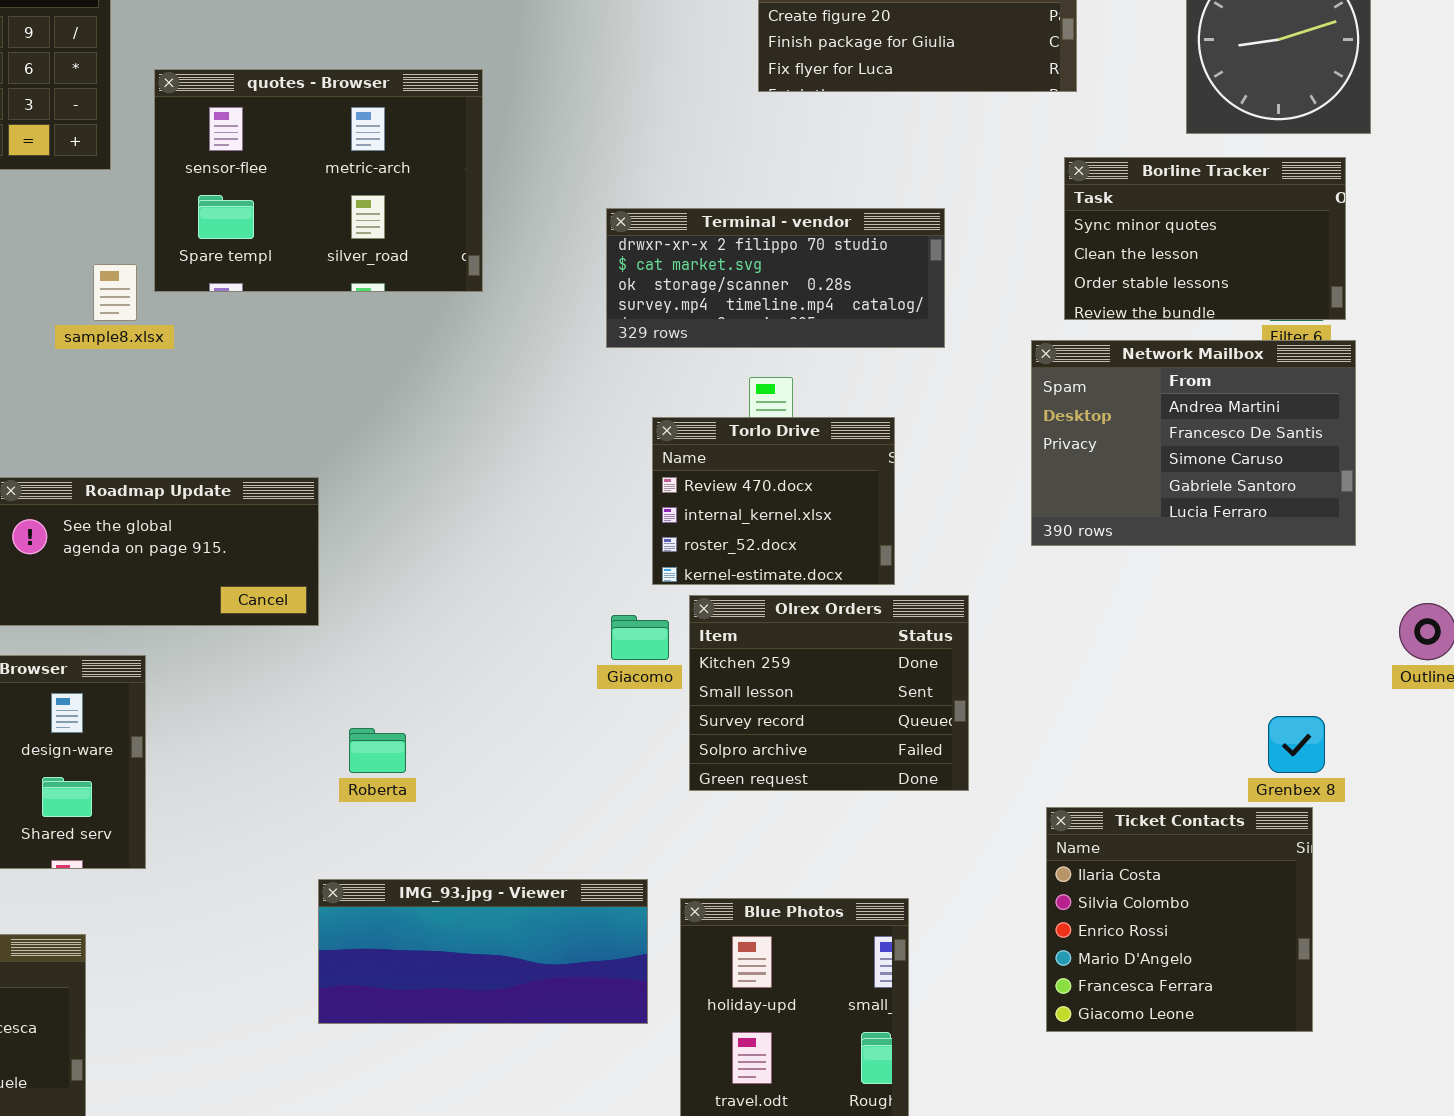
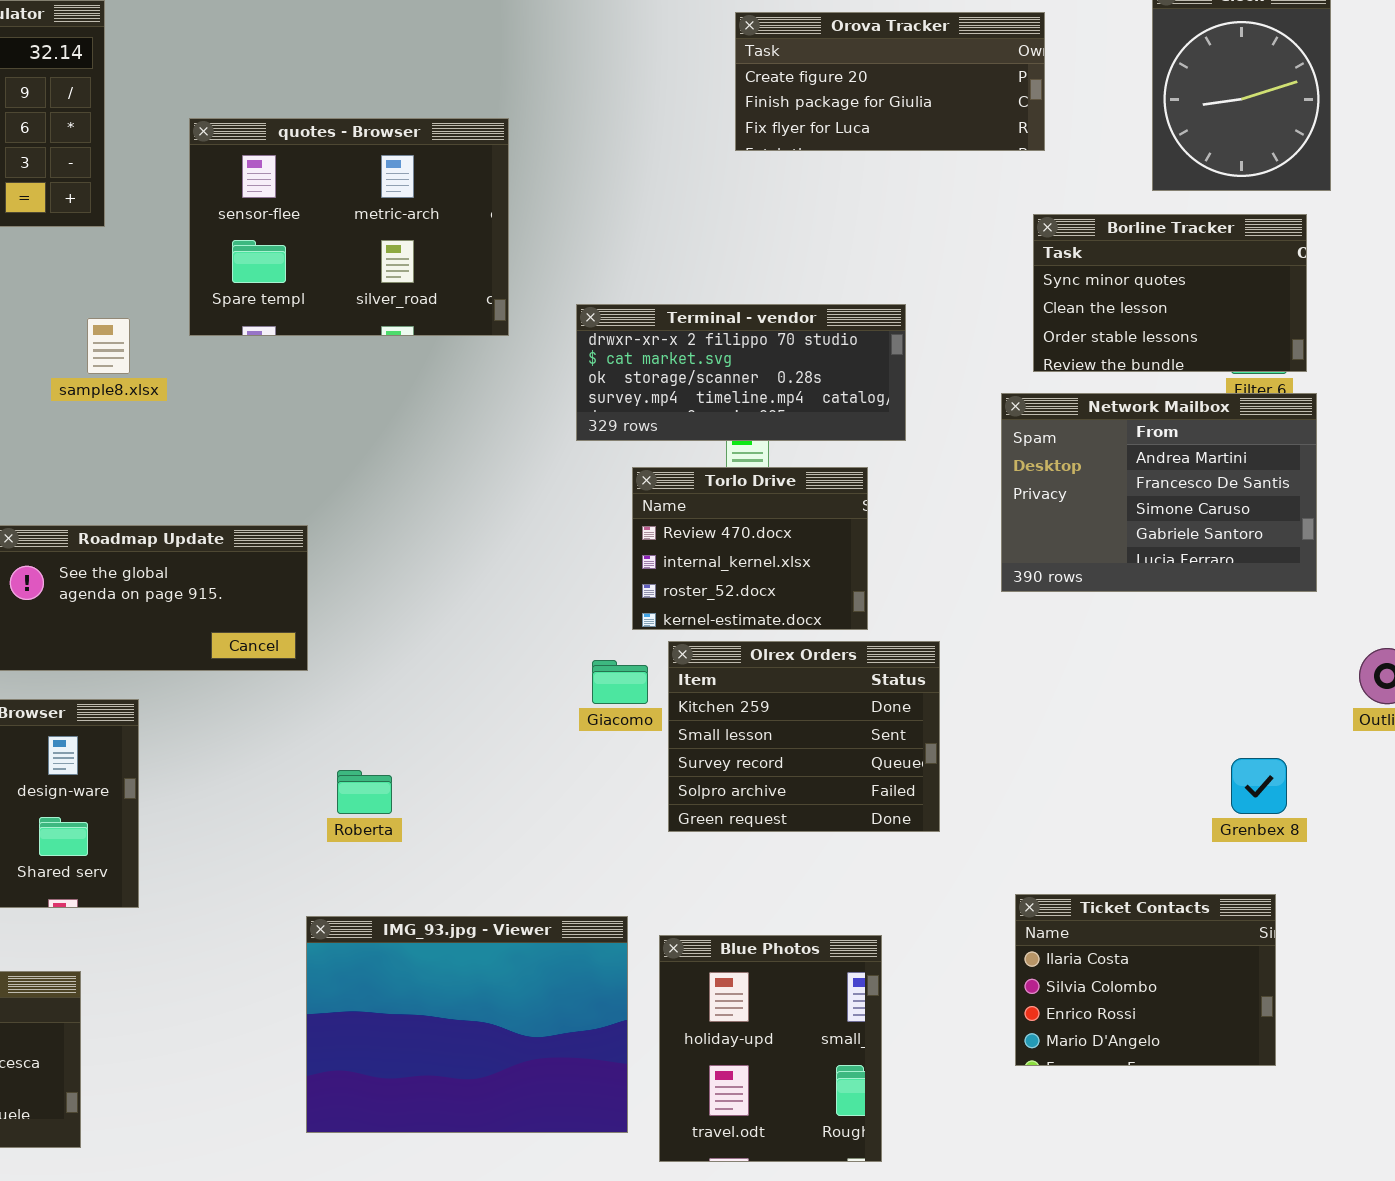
quotes - Browser: [154,69,483,292] -> [189,118,509,336], moved
Terminal - vendor: [606,208,945,348] -> [576,304,906,441], moved
Ticket Contacts: [1046,807,1313,1032] -> [1015,894,1276,1066], resized
IMG_93.jpg - Viewer: [318,879,648,1024] -> [306,916,628,1133], resized

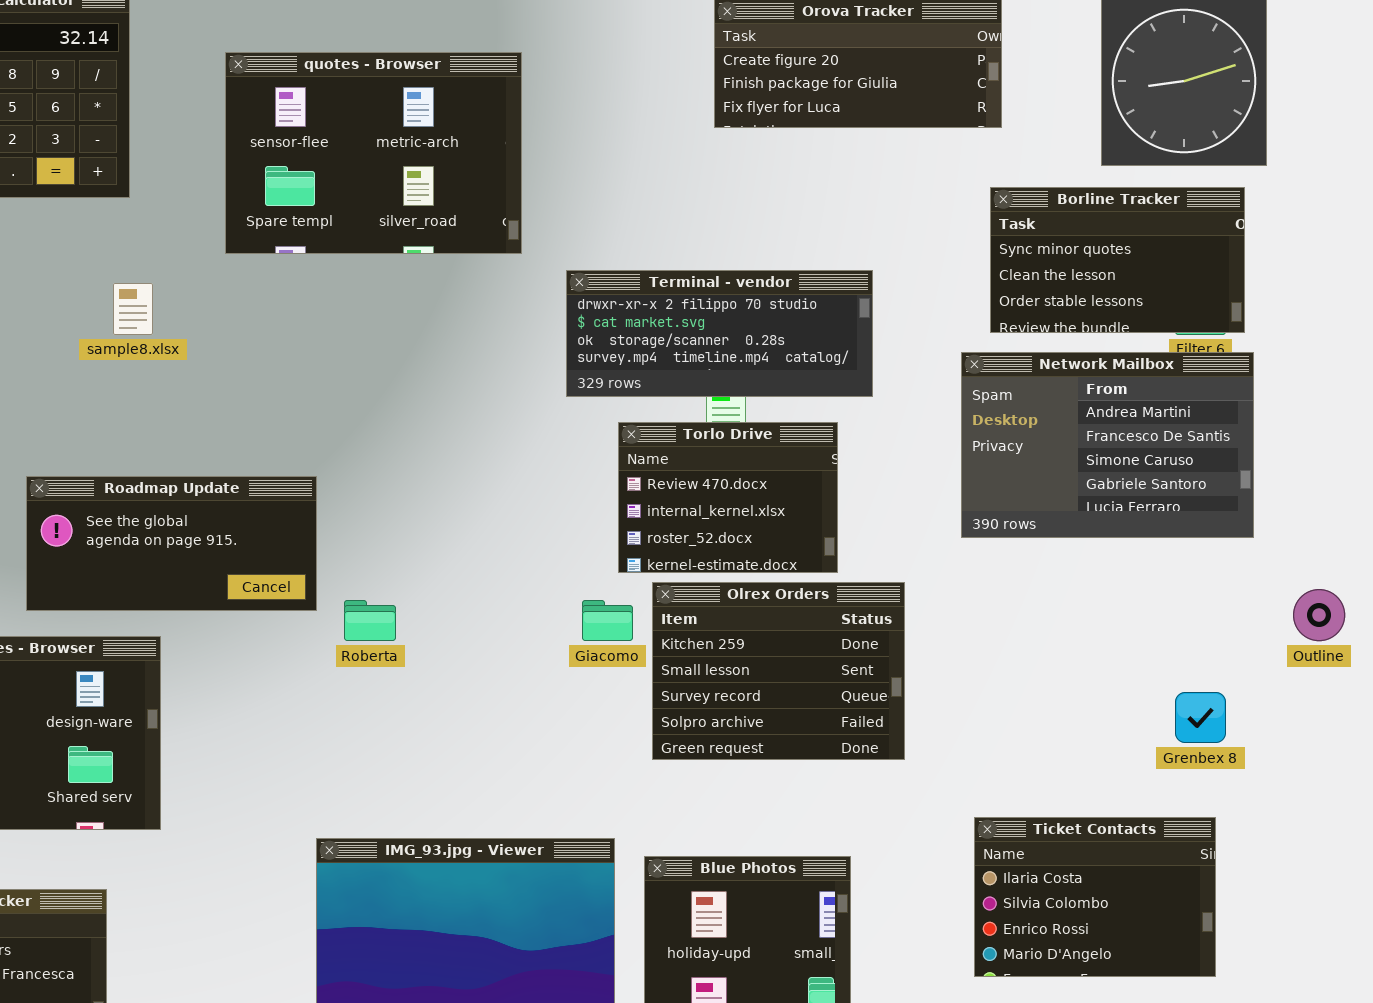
quotes - Browser: [189,118,509,336] -> [225,52,522,254], moved
Roberta: [337,770,392,814] -> [344,600,396,641], moved

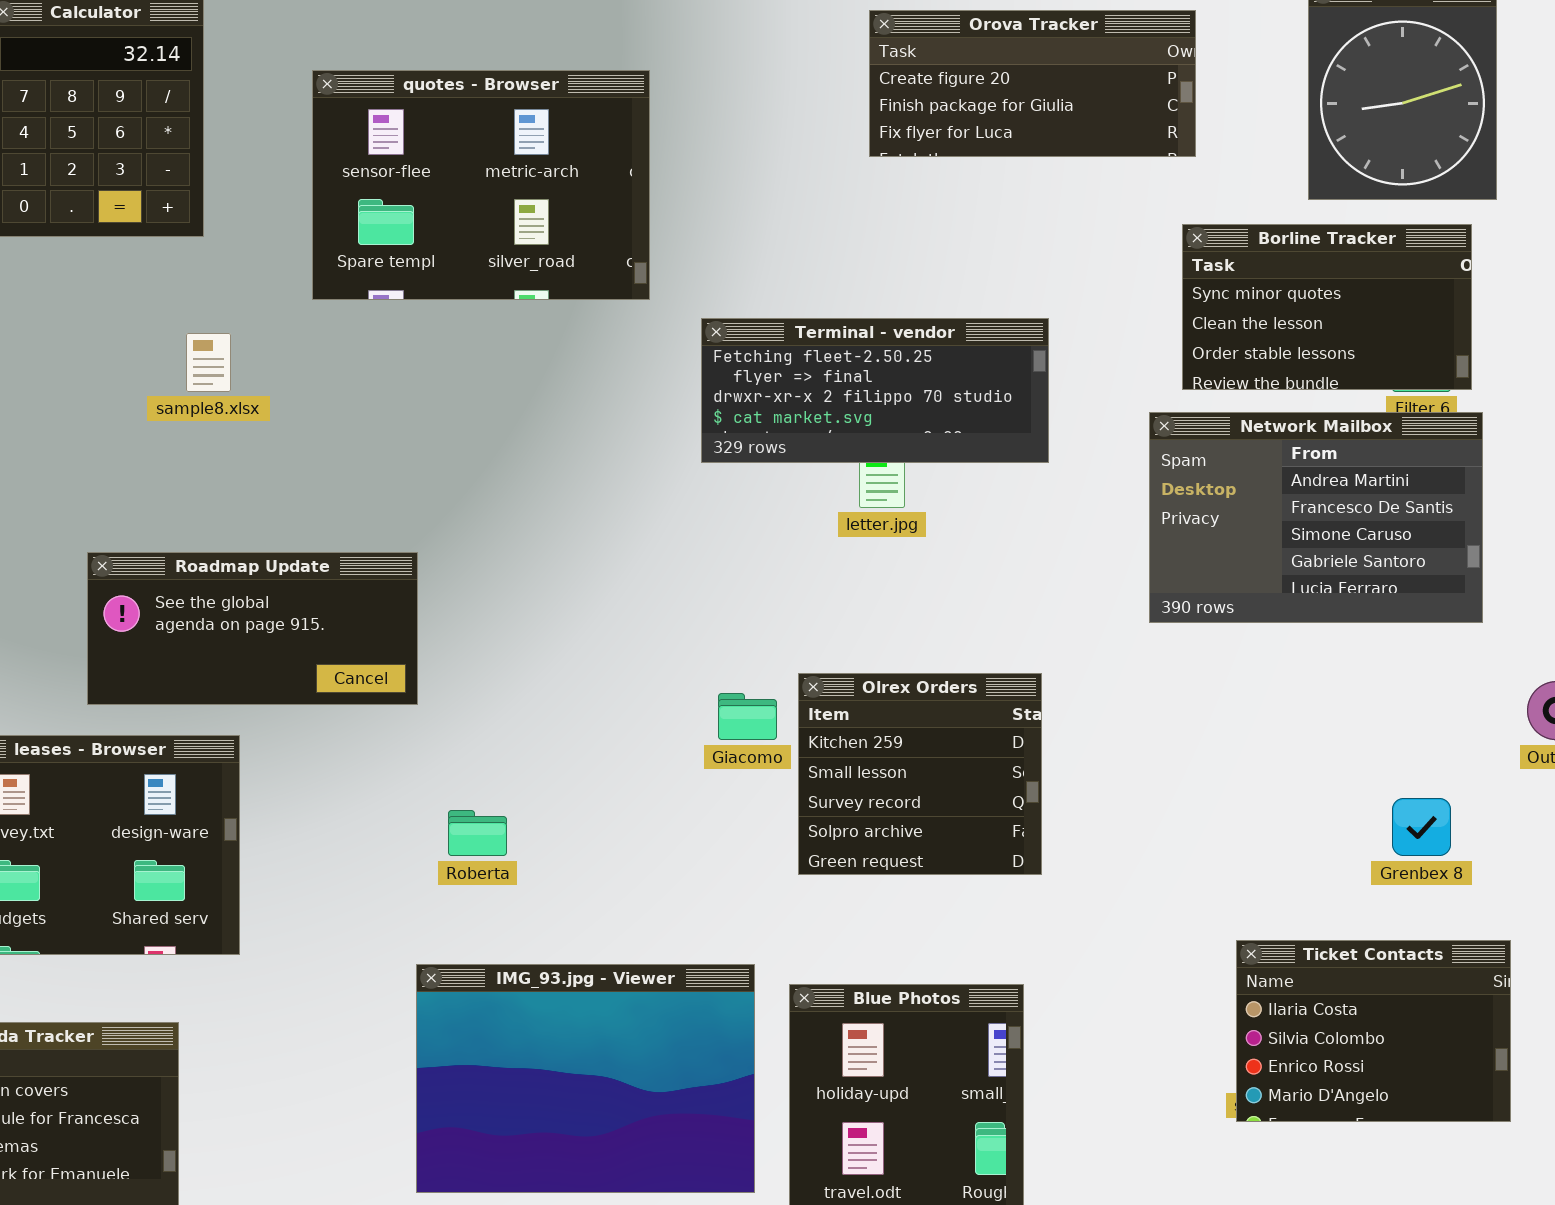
Terminal - vendor: [566,270,873,397] -> [701,318,1049,463], scrolled up 2 rows
Torlo Drive: [618,422,838,573] -> none, closed
Olrex Orders: [652,582,905,760] -> [798,673,1042,875], resized
Roberta: [344,600,396,641] -> [448,810,507,856], moved
Ticket Contacts: [974,817,1216,977] -> [1236,940,1511,1122], moved

